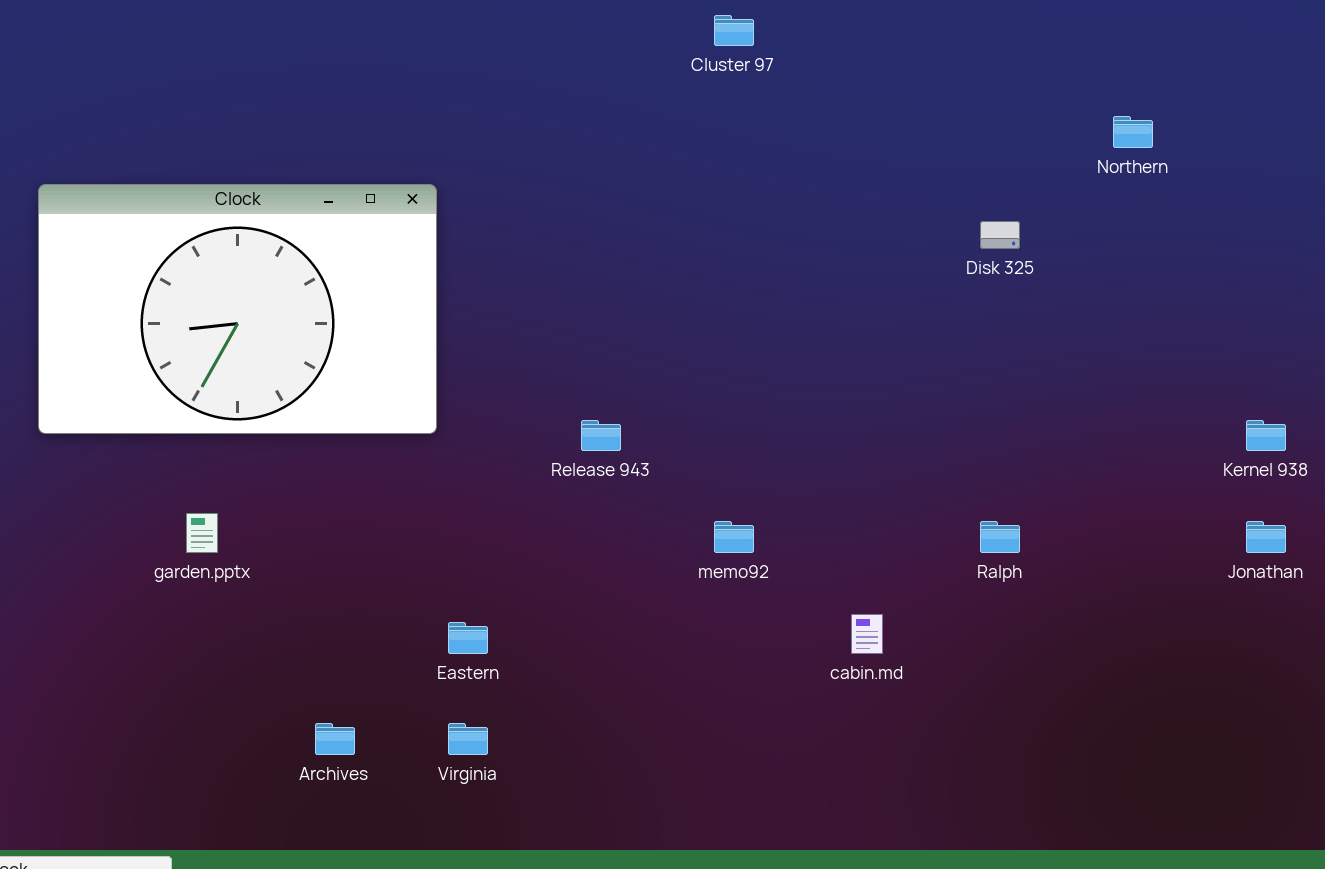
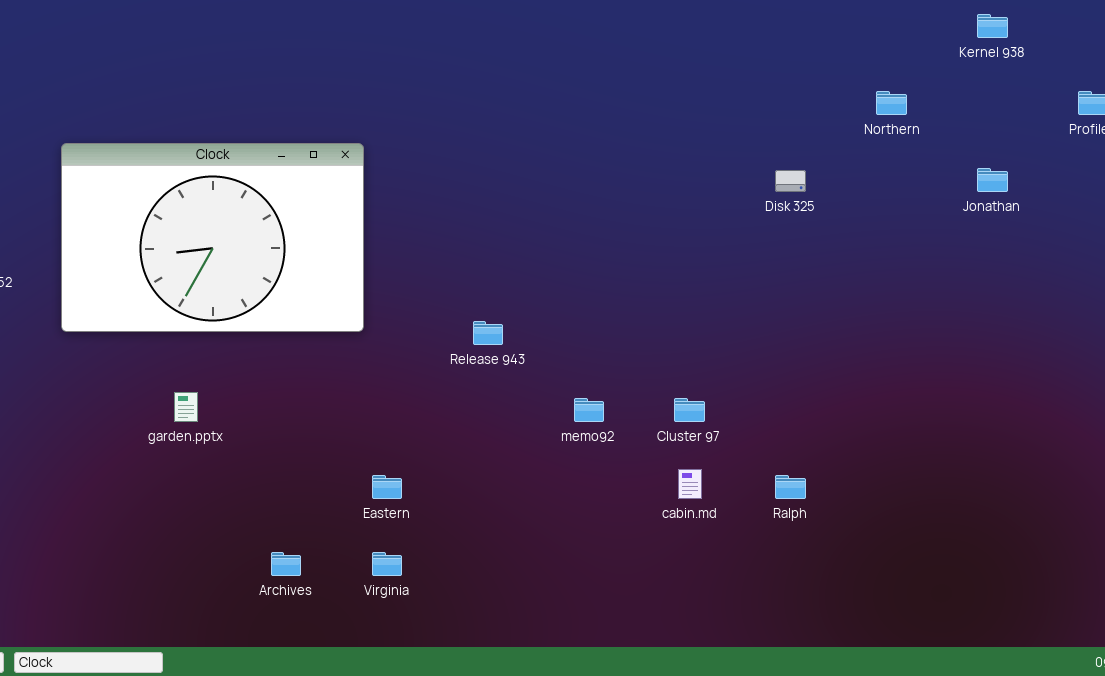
Cluster 97: [714,15,754,46] -> [674,398,705,422], moved
Kernel 938: [1246,420,1286,451] -> [977,14,1008,38], moved
Ralph: [980,521,1020,553] -> [775,475,806,499], moved
Jonathan: [1246,521,1286,553] -> [977,168,1008,192], moved

